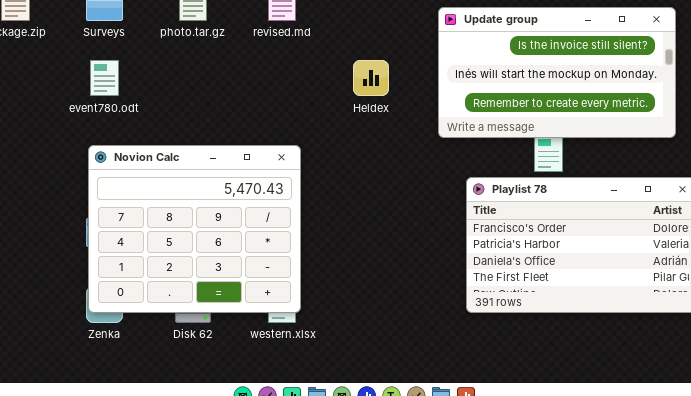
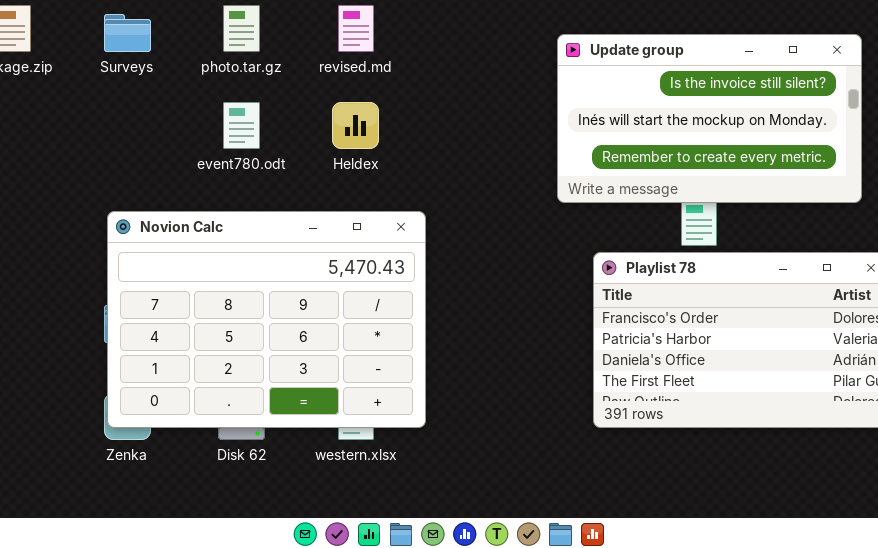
event780.odt: [90,60,119,96] -> [223,102,260,149], moved
Heldex: [353,60,389,96] -> [332,102,379,149], moved
Novion Calc: [88,145,301,313] -> [107,211,426,428], resized

